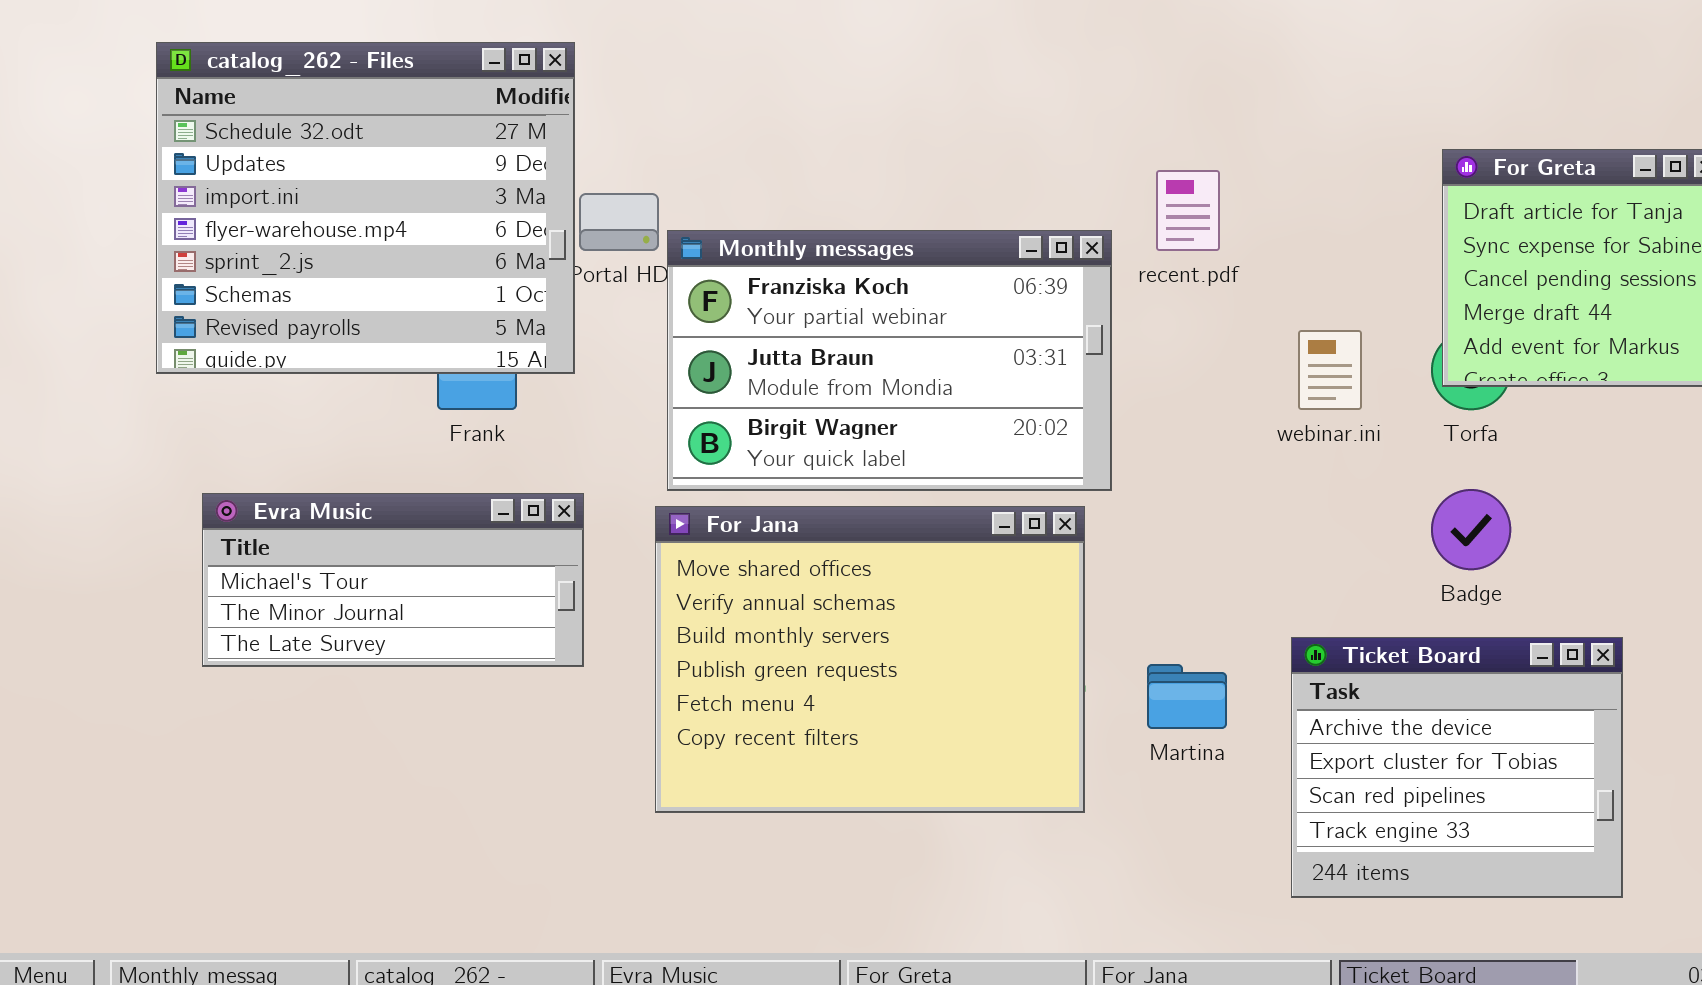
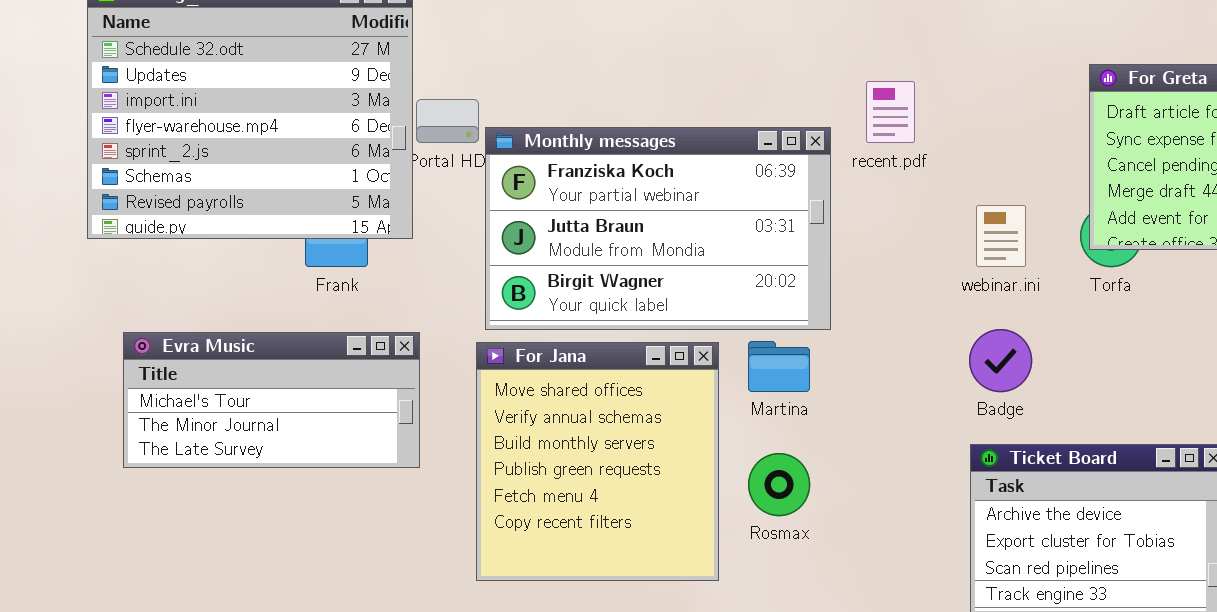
Badge: [1431,489,1511,570] -> [969,329,1032,392], moved
For Jana: [655,506,1085,813] -> [476,342,719,581], resized
Martina: [1147,664,1227,729] -> [748,341,810,392], moved

